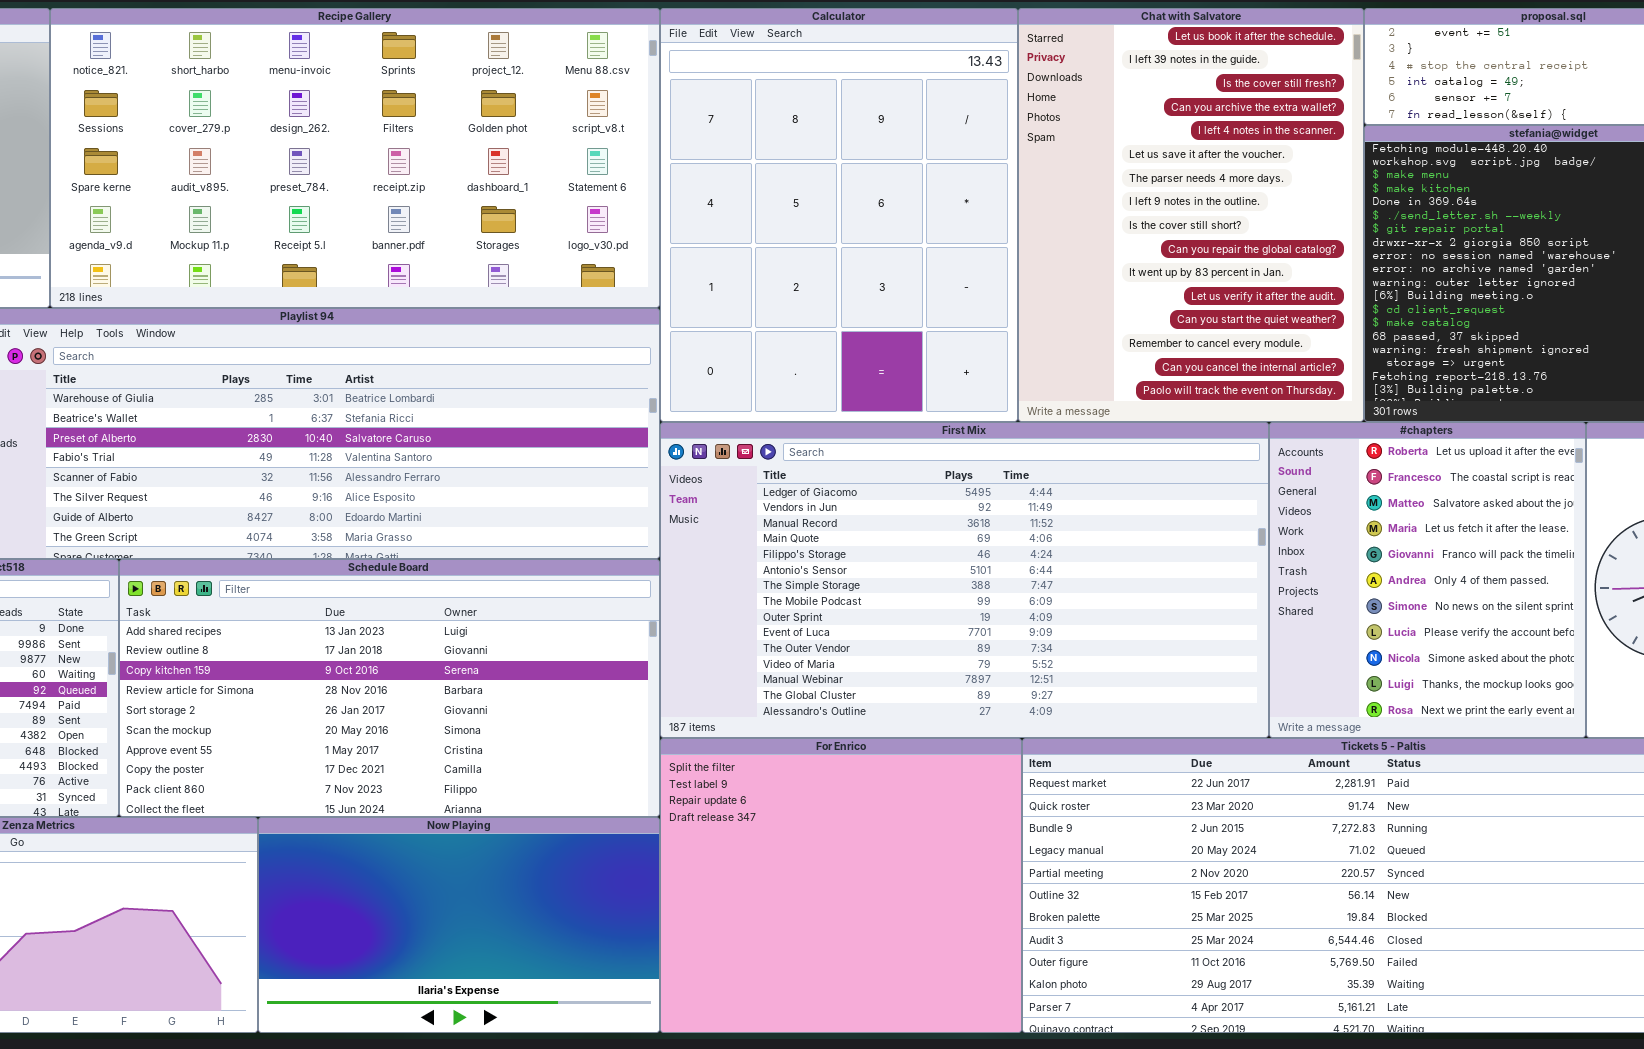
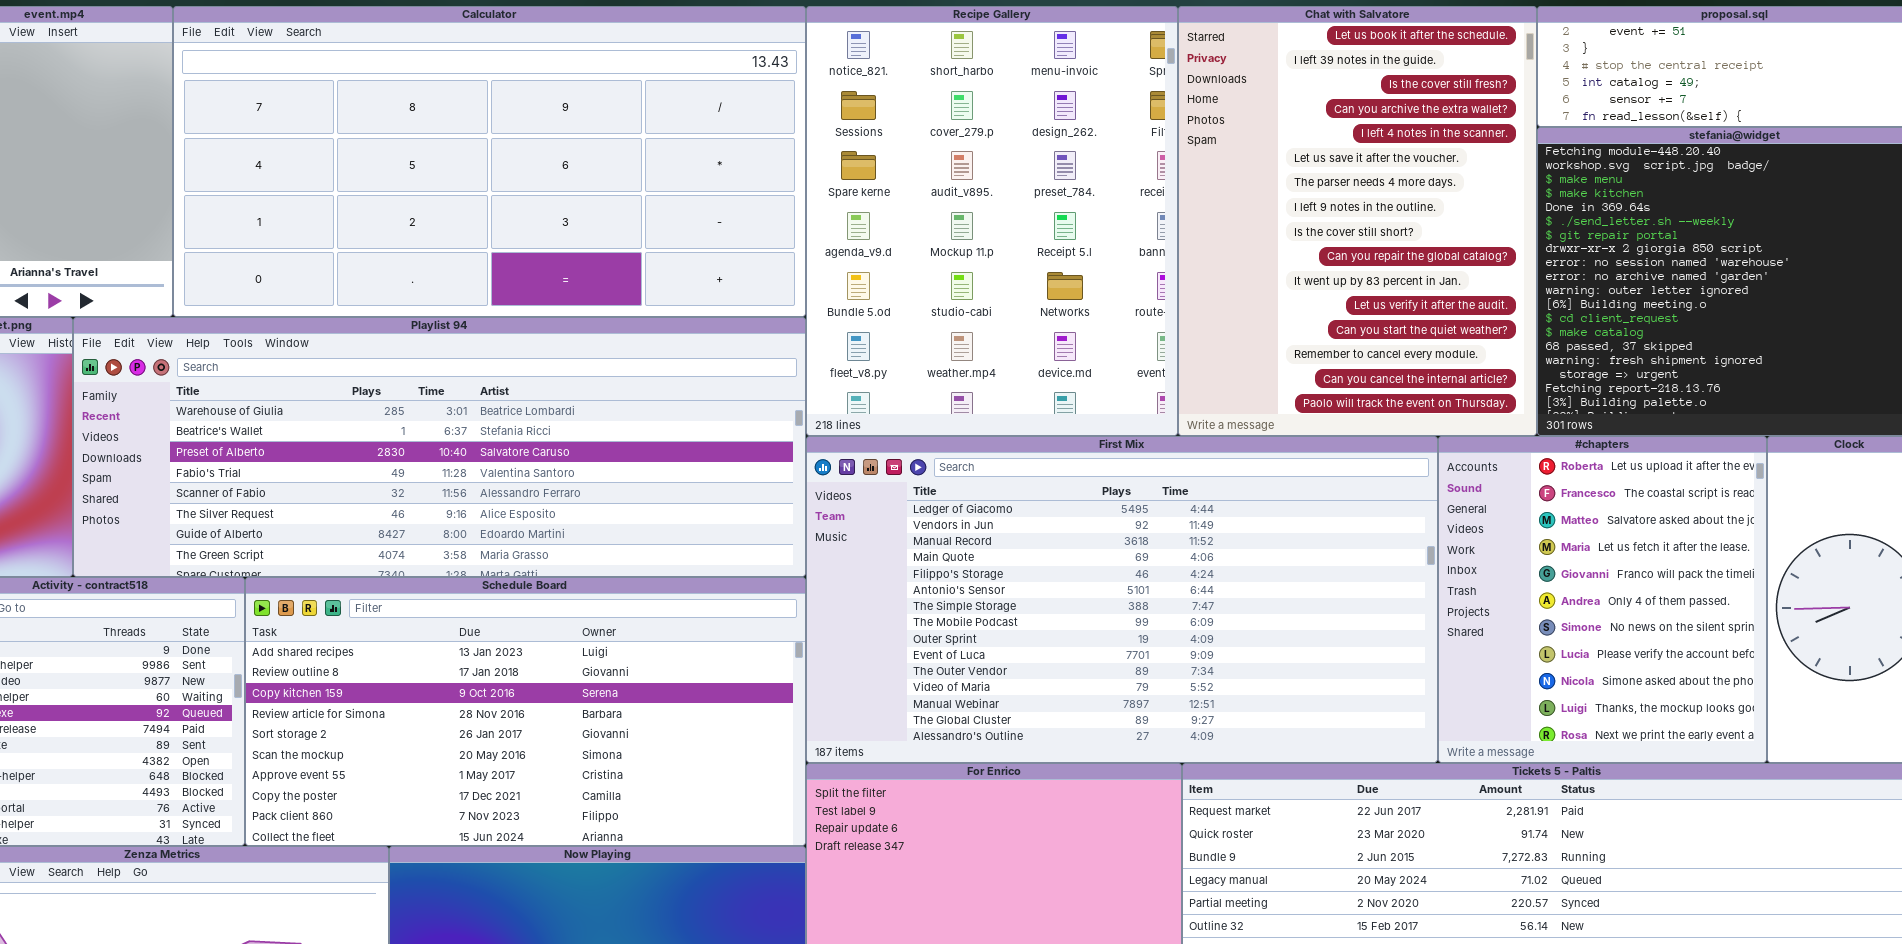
Recipe Gallery: [50,8,660,308] -> [806,6,1178,436], moved, resized
Calculator: [660,8,1018,422] -> [173,6,806,317], moved, resized

